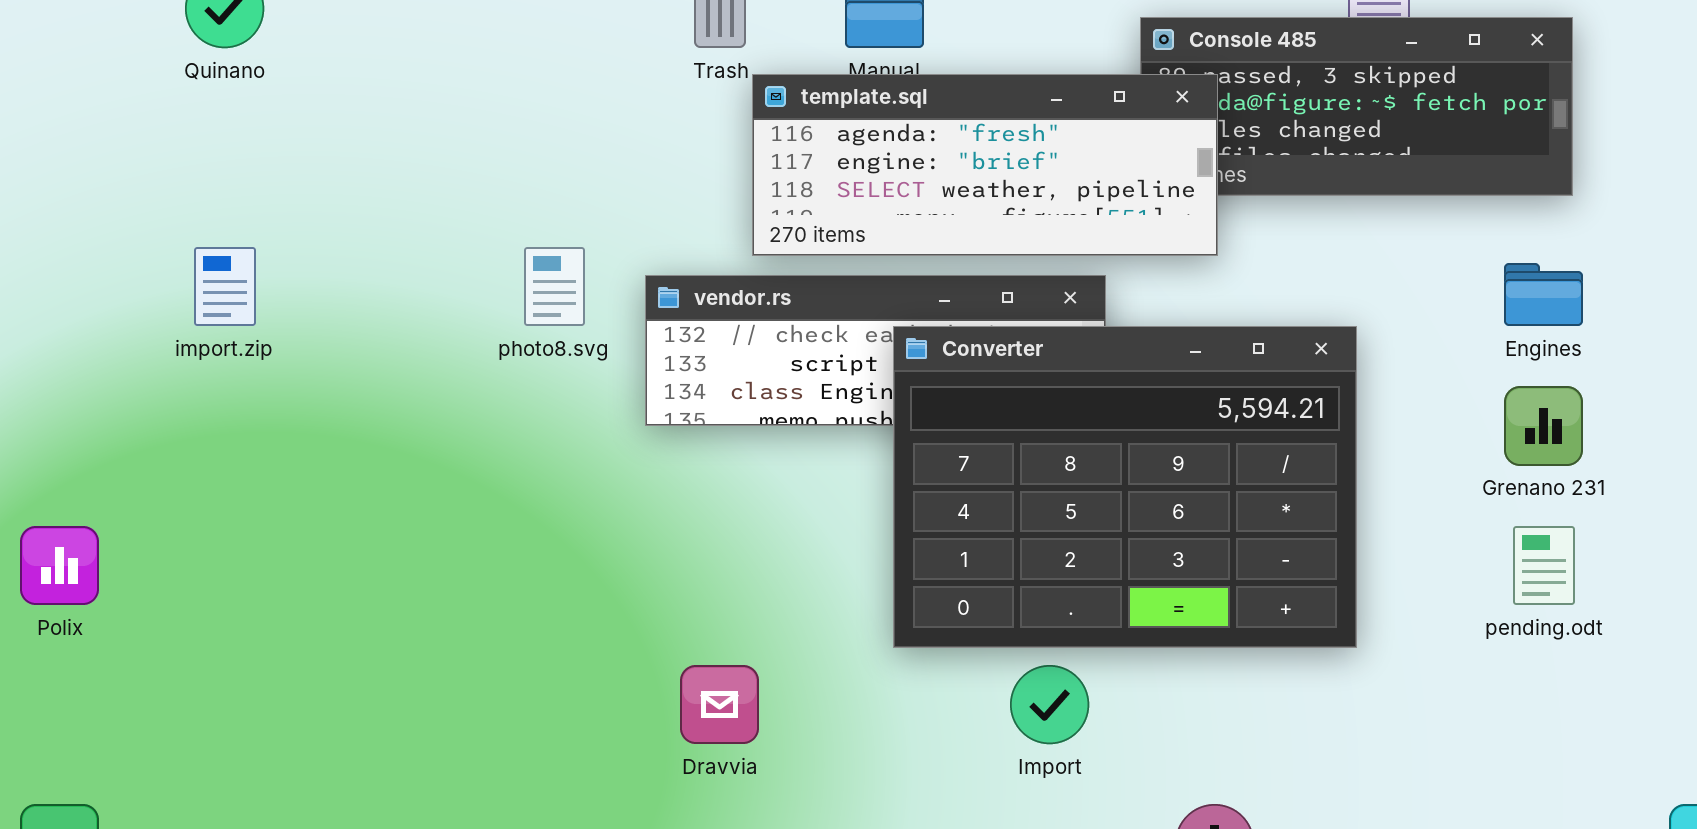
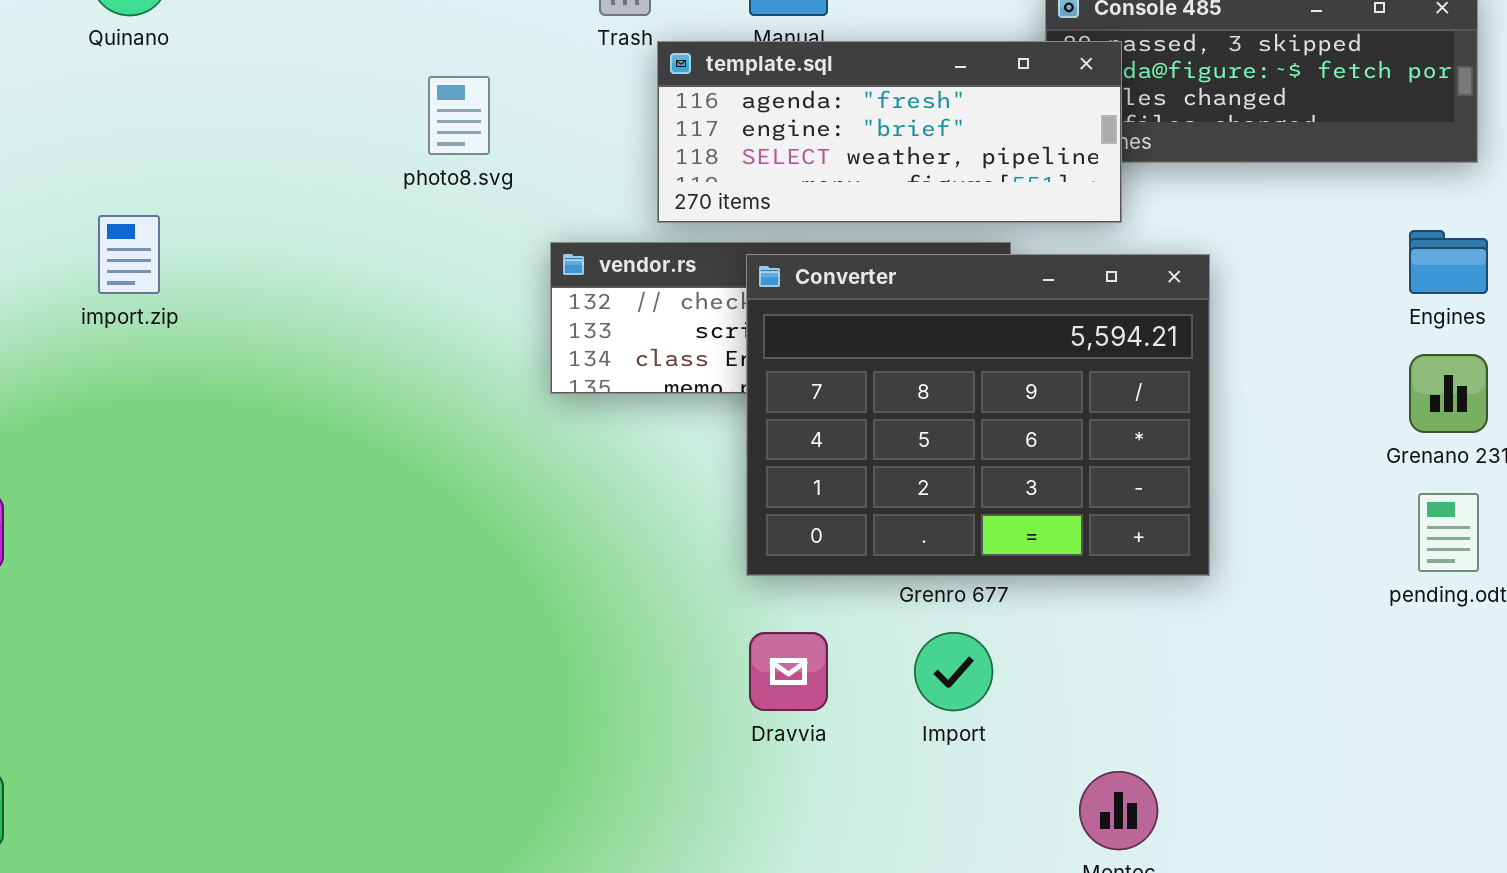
photo8.svg: [524,247,585,326] -> [428,76,490,155], moved
Converter: [893,326,1357,648] -> [746,254,1210,576], moved
Dravvia: [680,665,759,744] -> [749,632,828,711], moved

